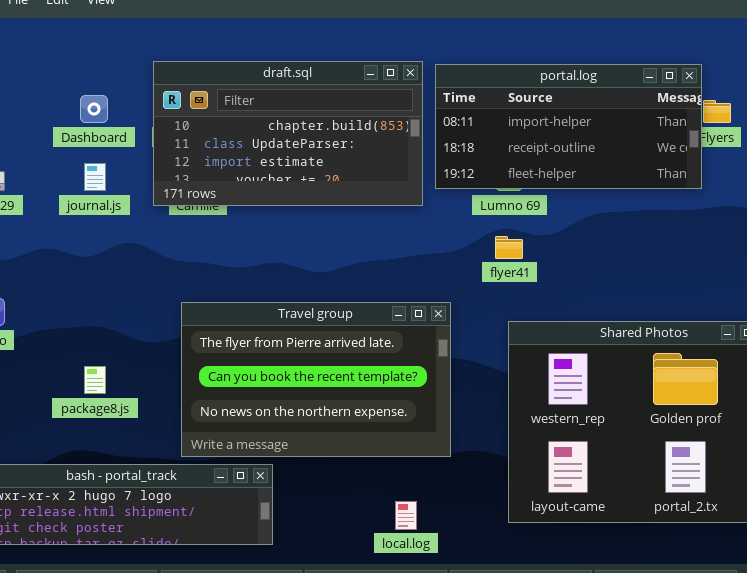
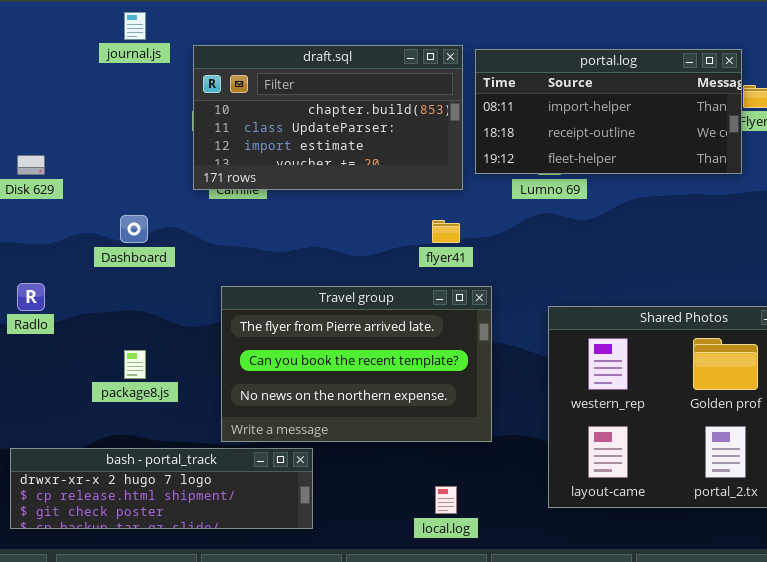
Dashboard: [80,95,108,123] -> [120,215,148,243], moved
journal.js: [84,163,106,191] -> [124,12,146,40], moved
flyer41: [495,236,523,259] -> [432,220,460,243], moved

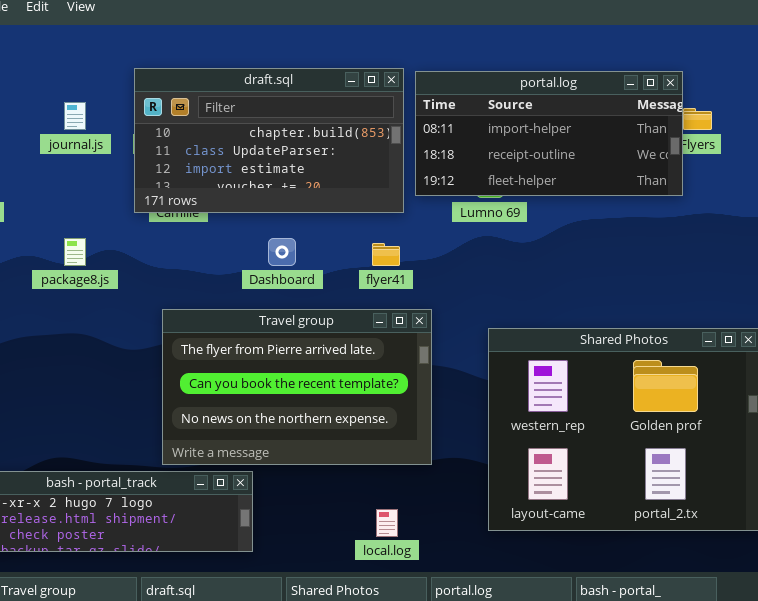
journal.js: [124,12,146,40] -> [64,102,86,130], moved
Dashboard: [120,215,148,243] -> [268,238,296,266], moved
package8.js: [124,350,146,379] -> [64,238,86,266], moved

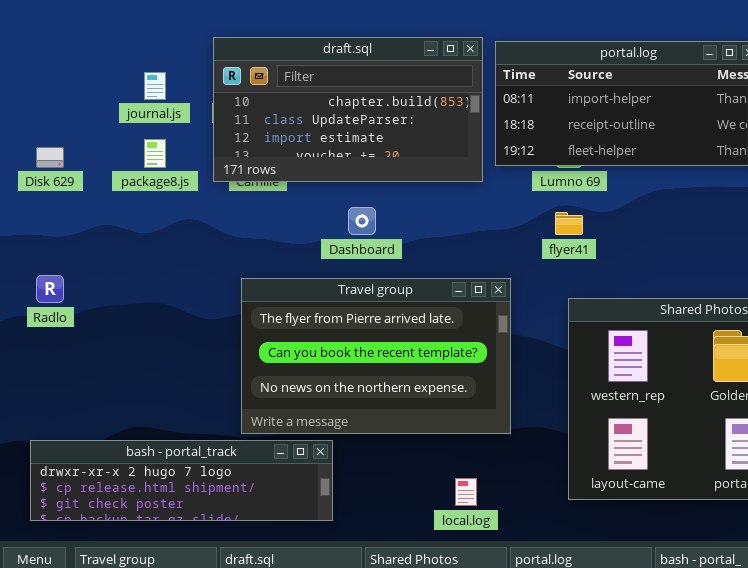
package8.js: [64,238,86,266] -> [144,139,166,168], moved
flyer41: [372,243,400,266] -> [555,212,583,235], moved

